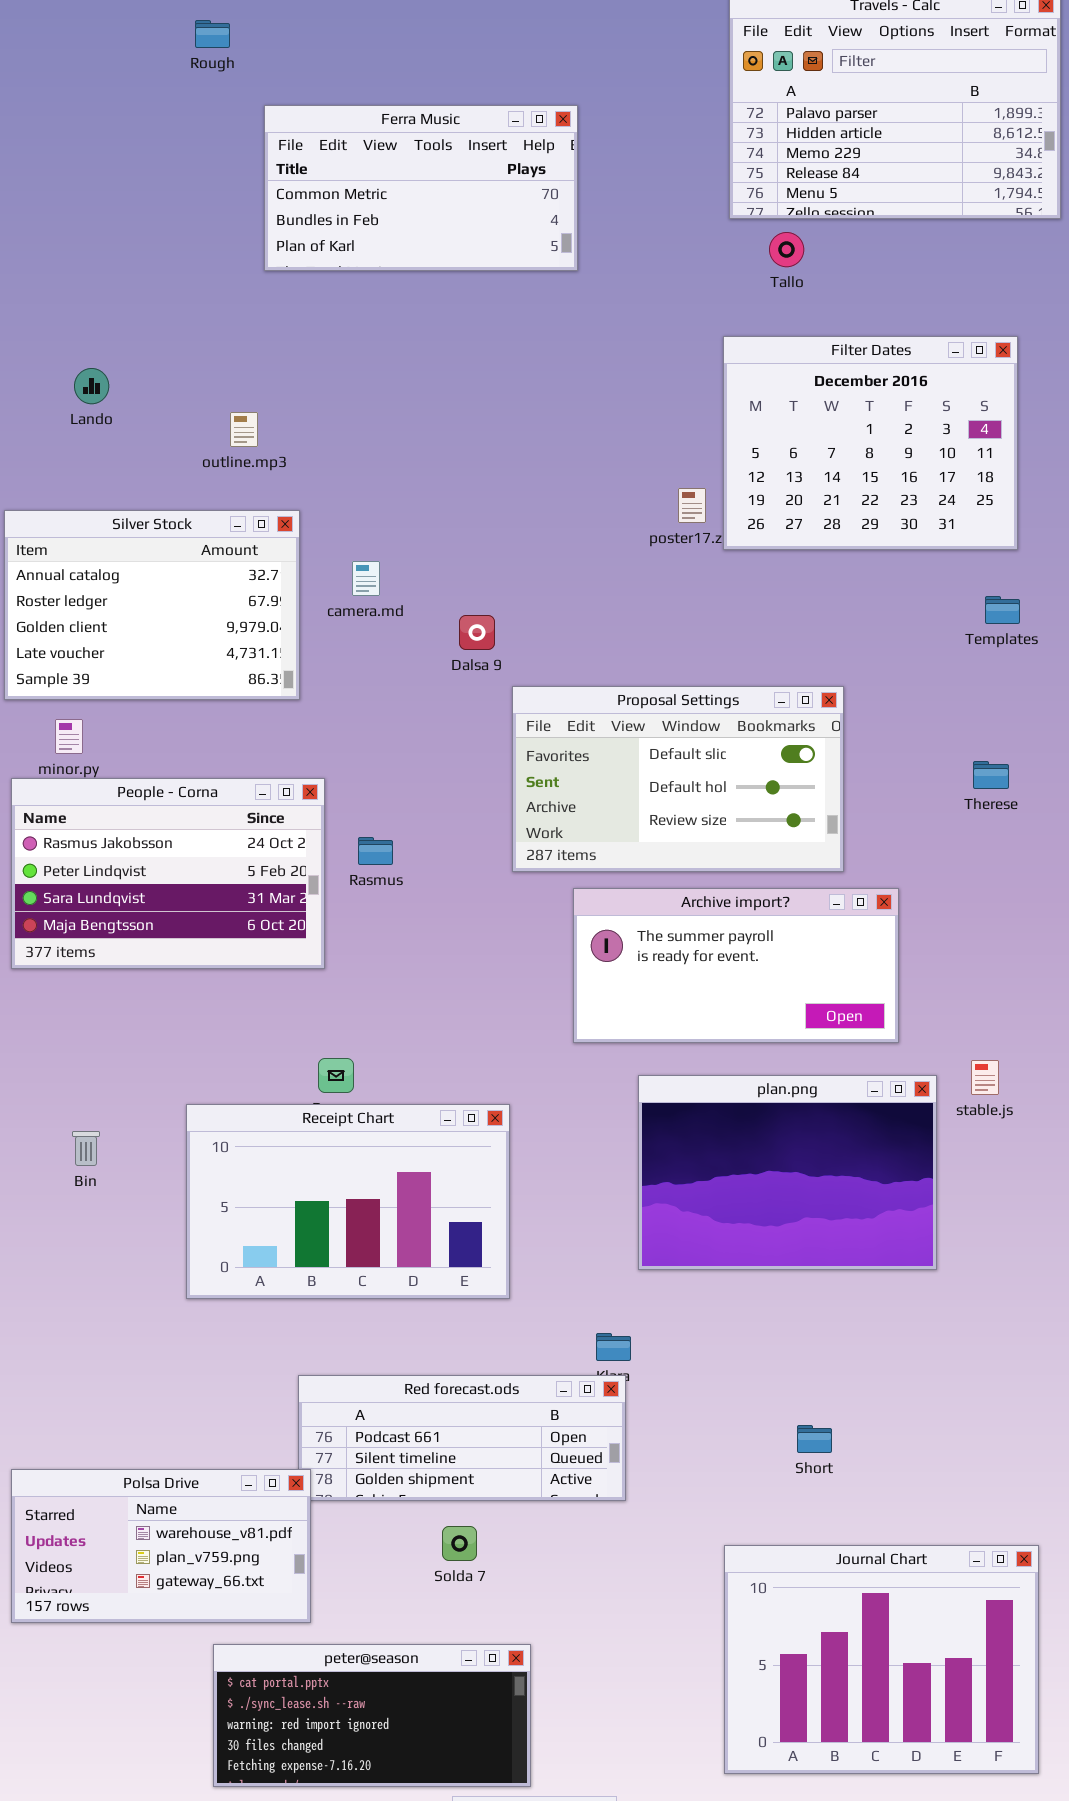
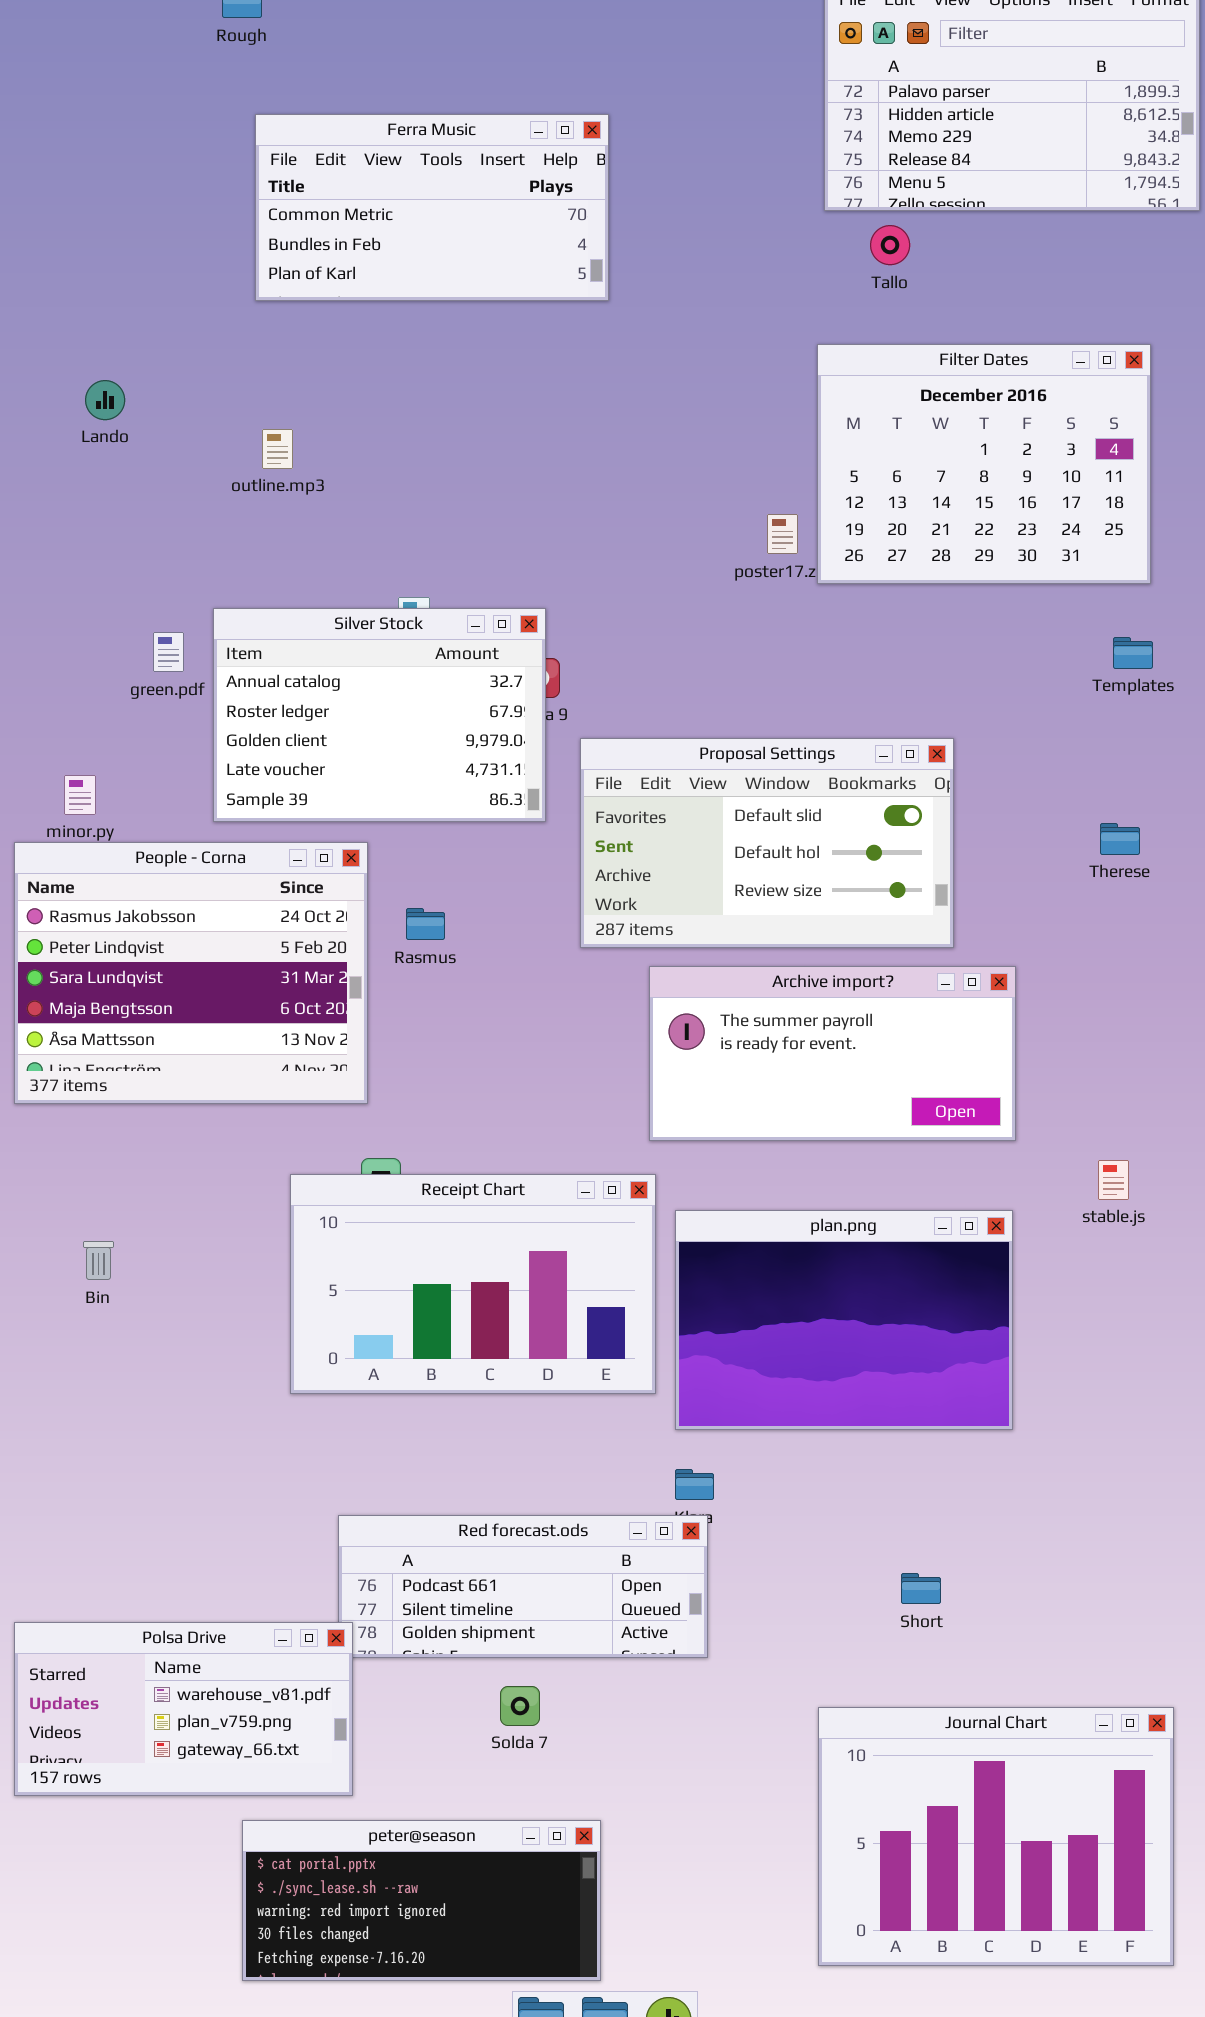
Ferra Music: [264,105,578,271] -> [255,114,609,301], moved
Silver Stock: [4,510,300,700] -> [213,608,546,822], moved
People - Corna: [11,778,325,969] -> [14,842,368,1104], resized
plan.png: [638,1075,937,1270] -> [675,1210,1013,1430], moved
Receipt Chart: [186,1104,510,1299] -> [290,1174,656,1394], moved

